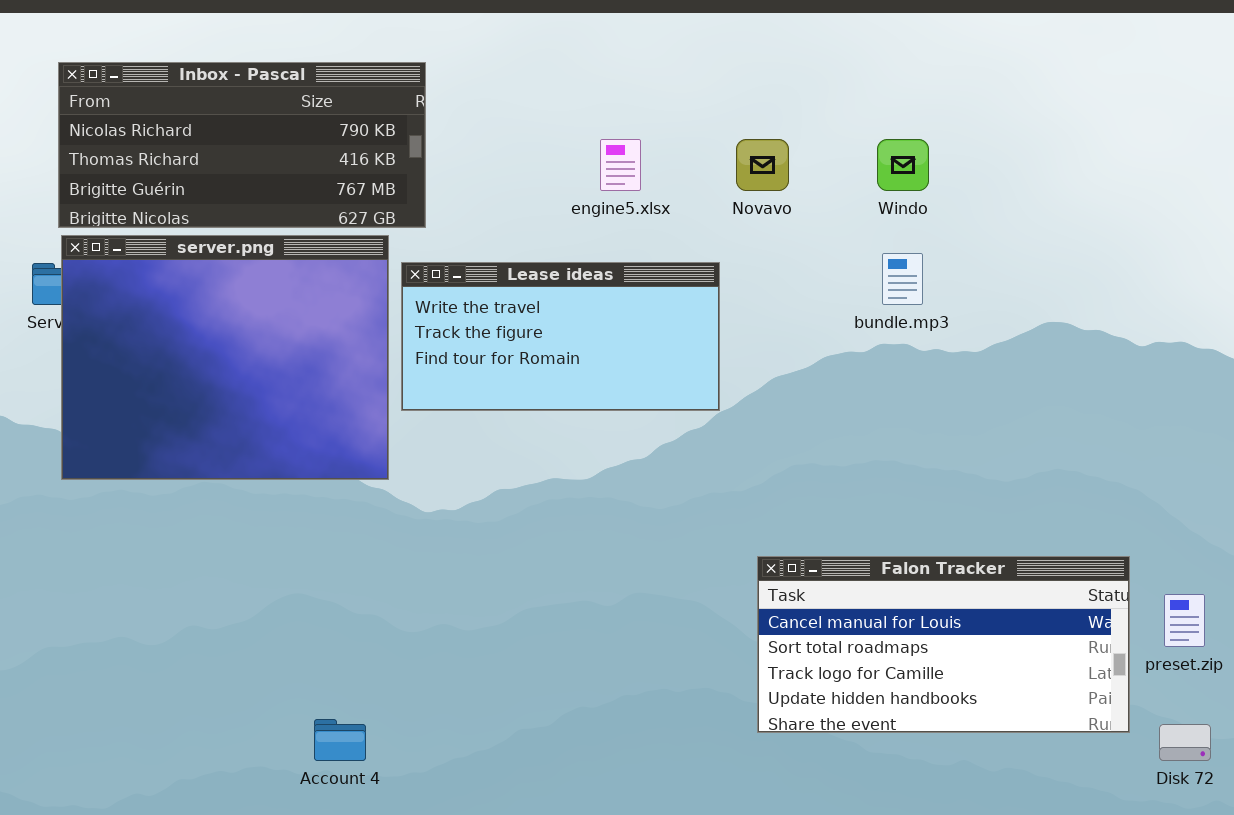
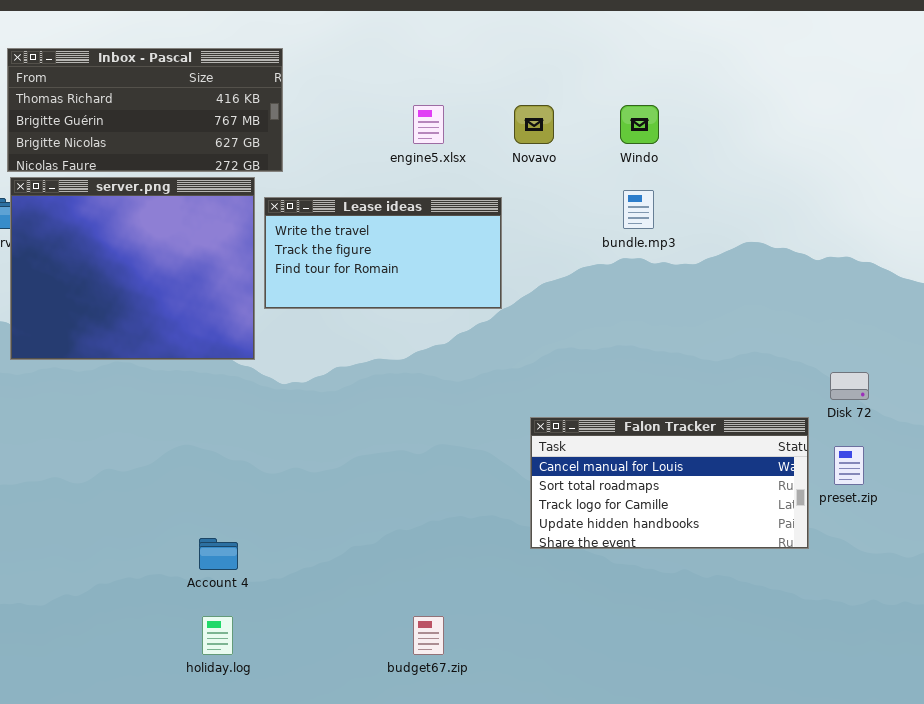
Inbox - Pascal: [58,62,426,228] -> [7,48,283,172], scrolled down 1 row
Disk 72: [1159,724,1211,761] -> [830,372,869,400], moved

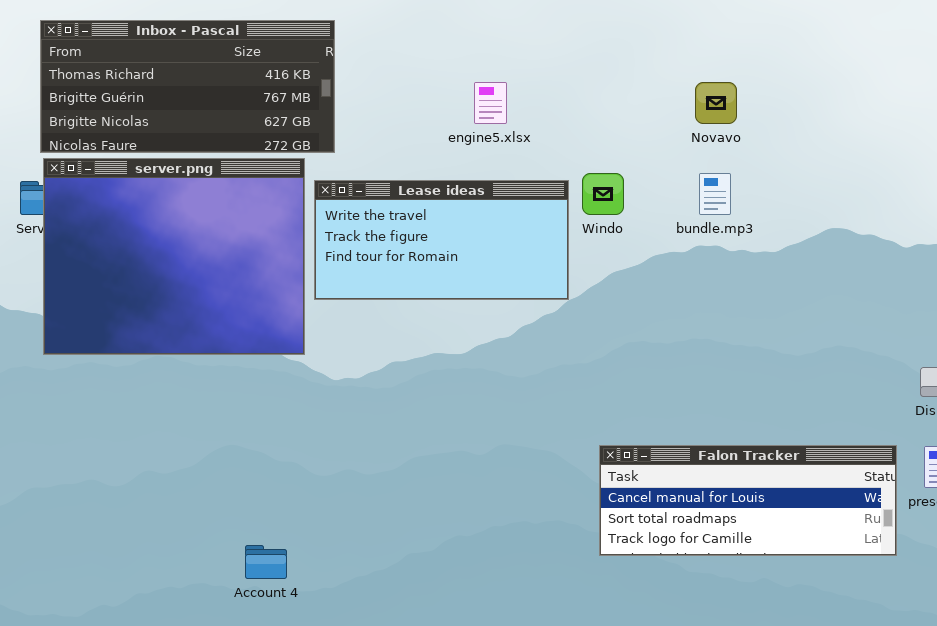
Novavo: [514,105,554,144] -> [695,82,737,124], moved
Windo: [620,105,659,144] -> [582,173,624,215], moved
Falon Tracker: [530,417,809,549] -> [599,445,897,556], resized

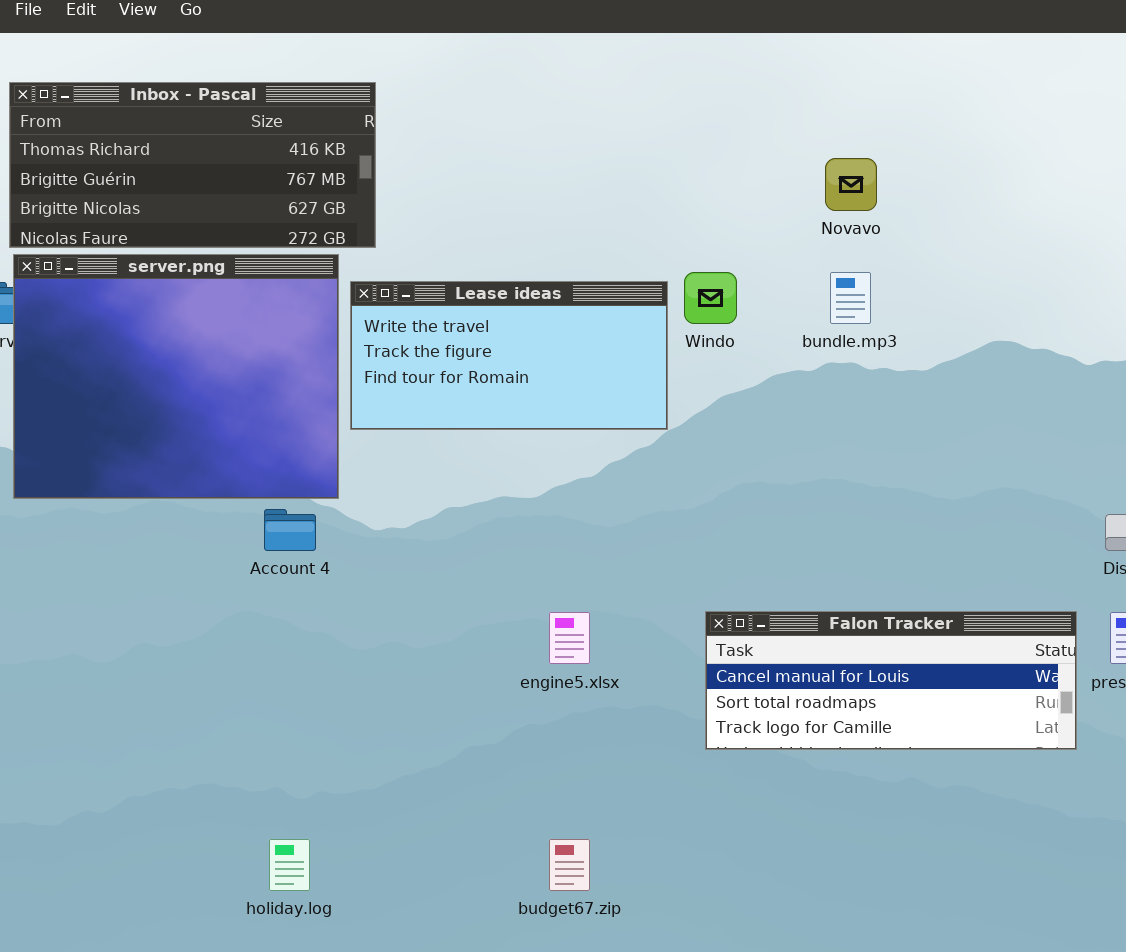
engine5.xlsx: [474,82,507,124] -> [549,612,590,664], moved
Account 4: [245,545,287,579] -> [264,509,316,551], moved

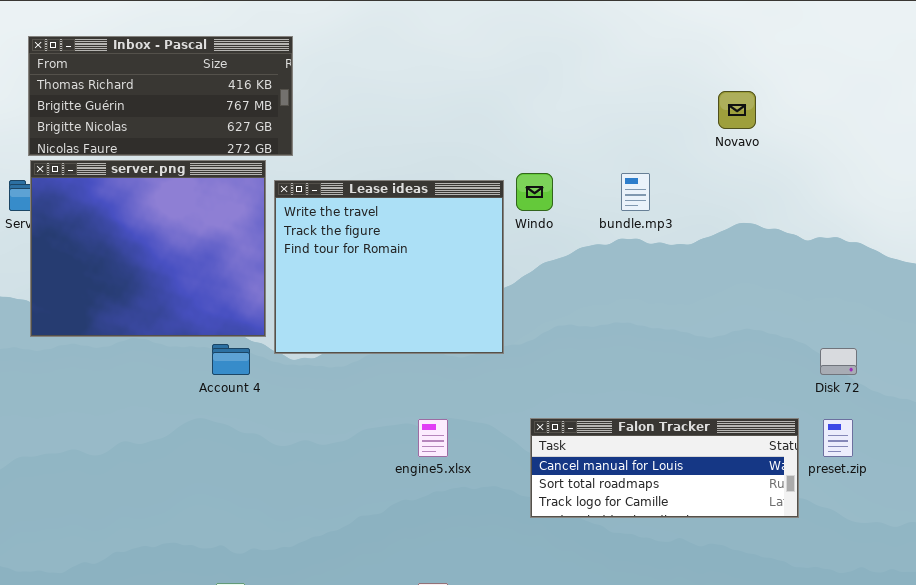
Novavo: [825,158,877,211] -> [718,91,756,129], moved
Lease ideas: [350,281,668,430] -> [274,180,504,354], resized

